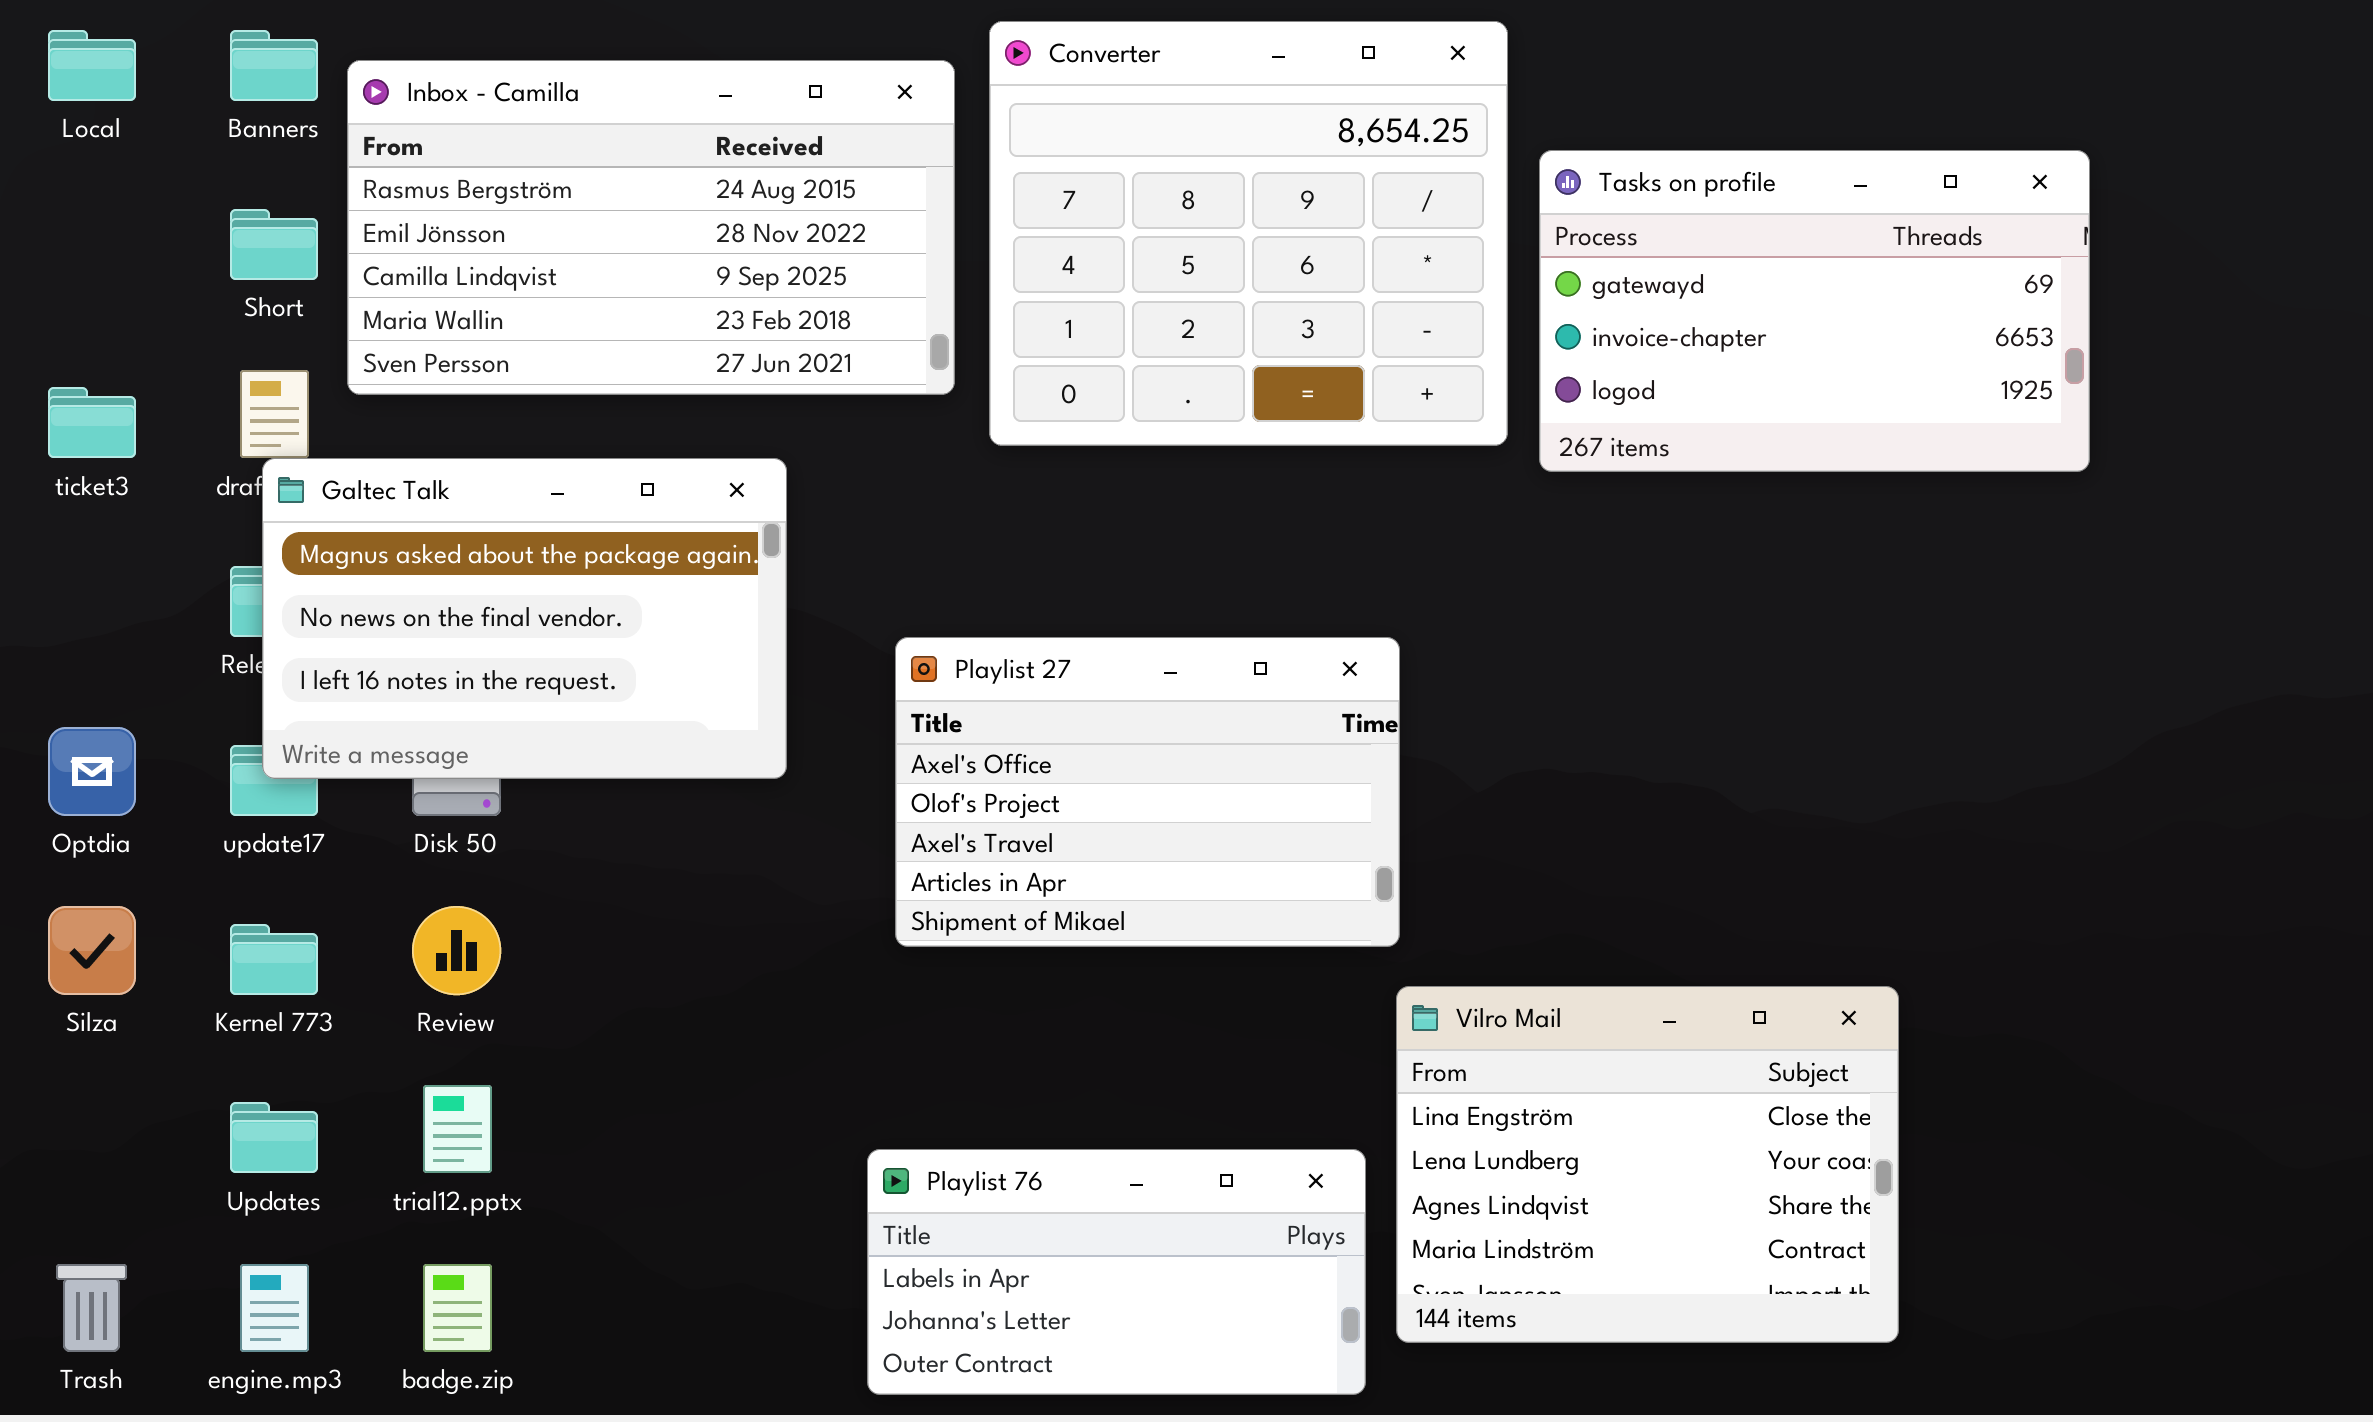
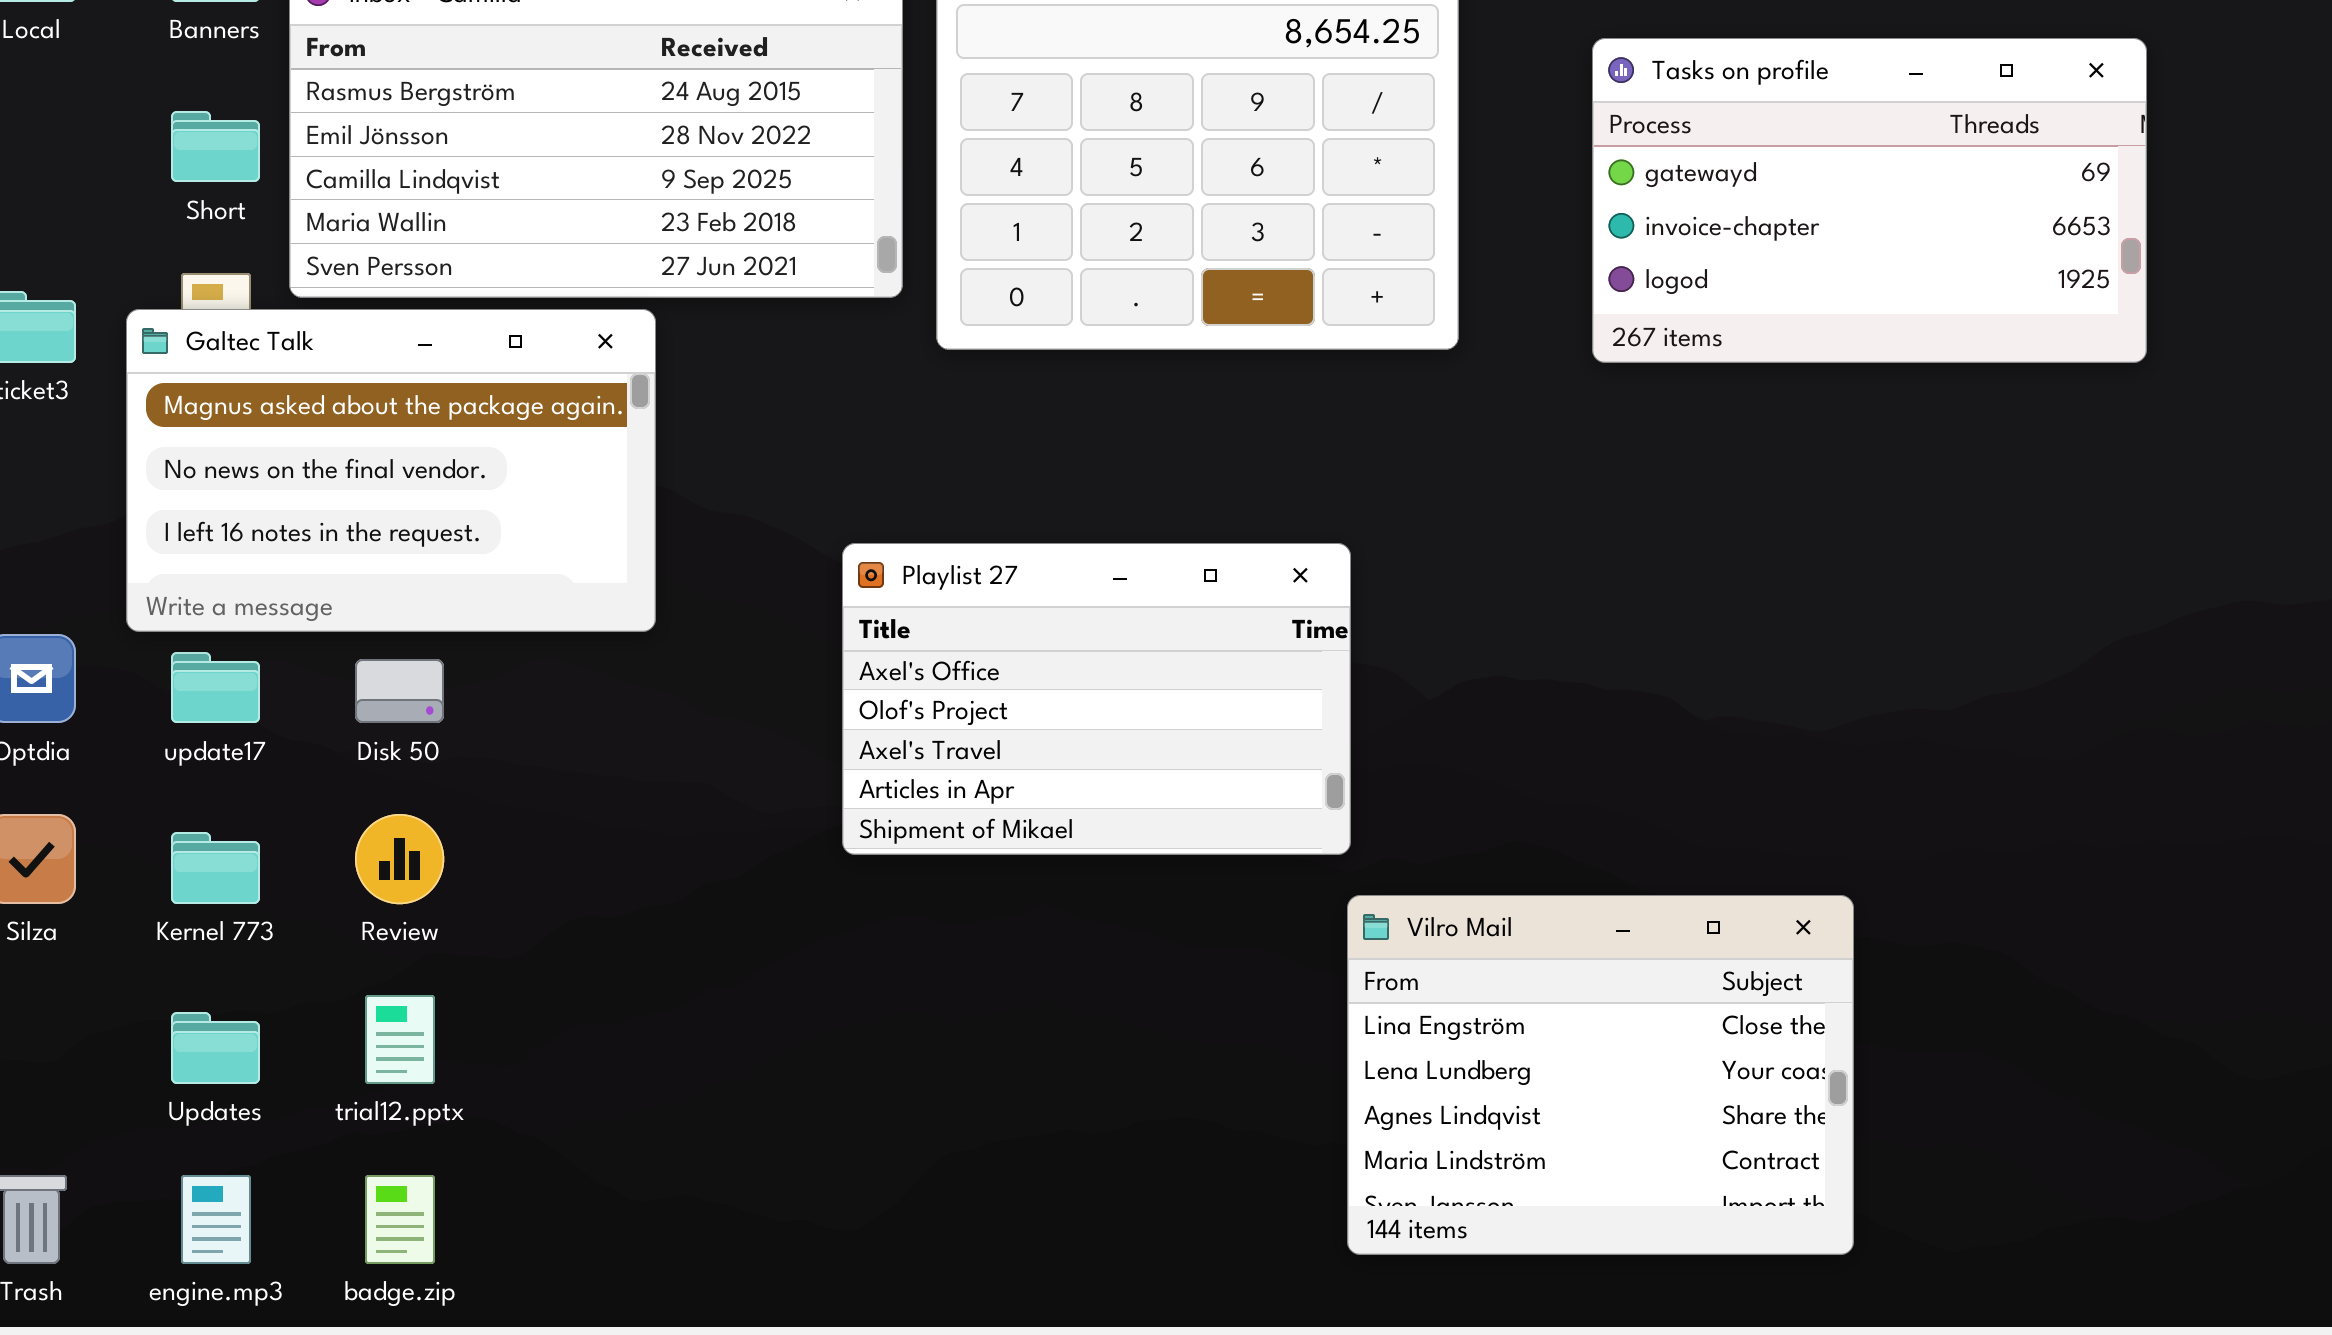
Tasks on profile: [1539,150,2090,472] -> [1592,38,2147,363], moved
Galtec Talk: [262,458,787,779] -> [126,309,656,632], moved
Playlist 76: [867,1149,1366,1395] -> none, closed

